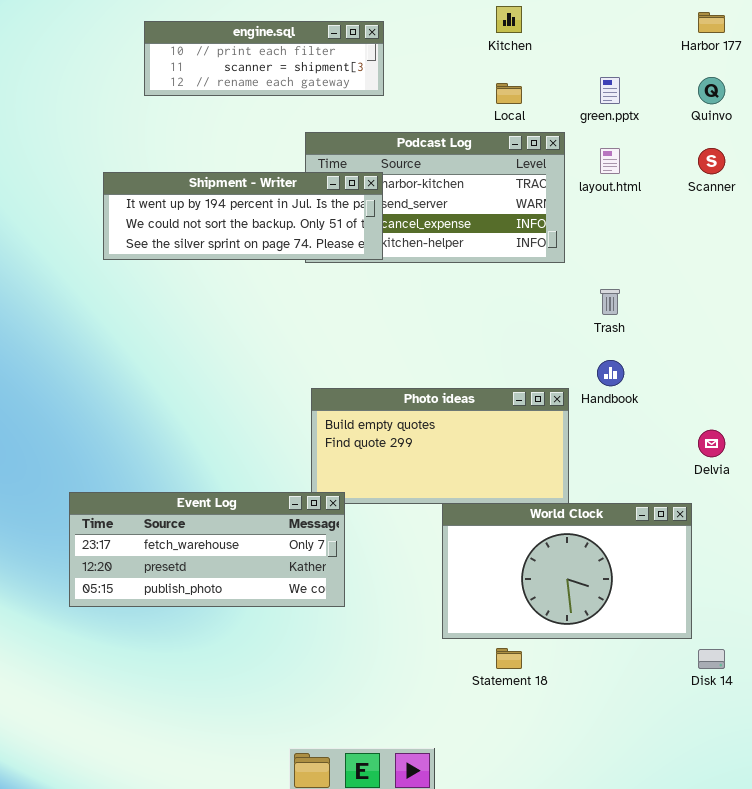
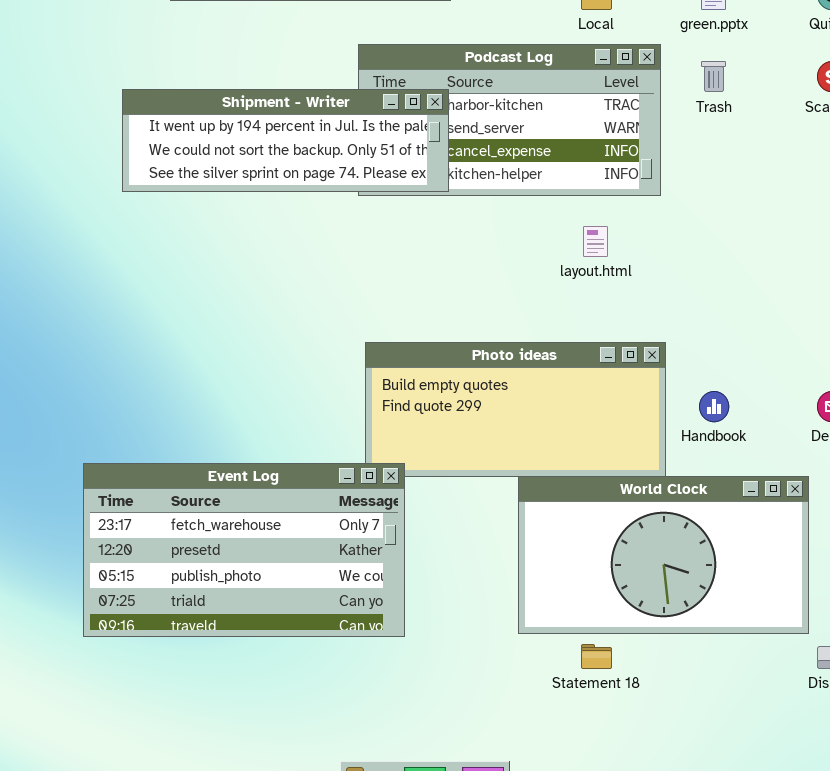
layout.html: [600,148,620,174] -> [583,226,608,257], moved
Trash: [600,289,620,315] -> [701,61,726,92], moved
Handbook: [597,360,624,386] -> [699,391,729,422], moved
Event Log: [69,492,345,607] -> [83,463,405,637], resized

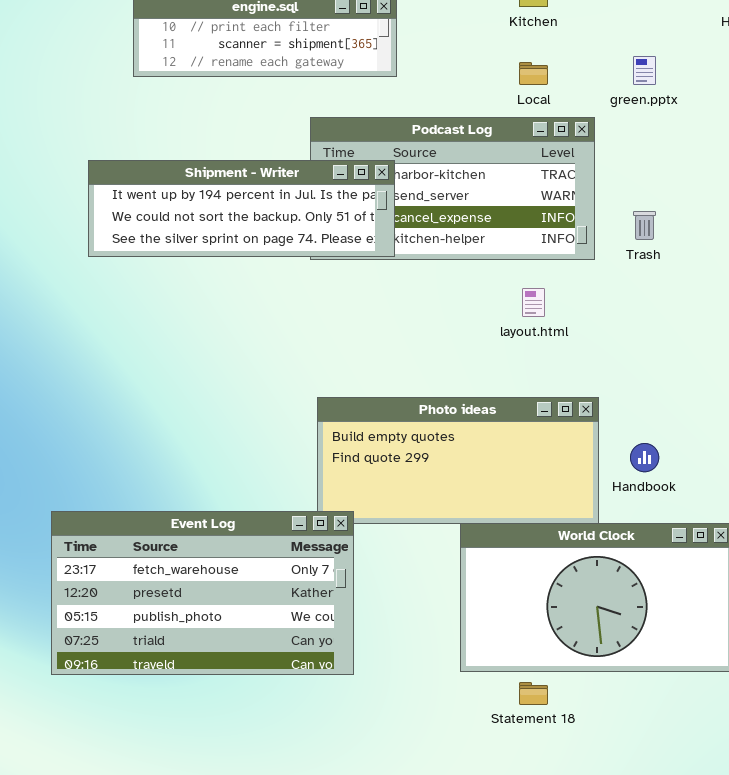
Trash: [701,61,726,92] -> [633,211,656,240], moved

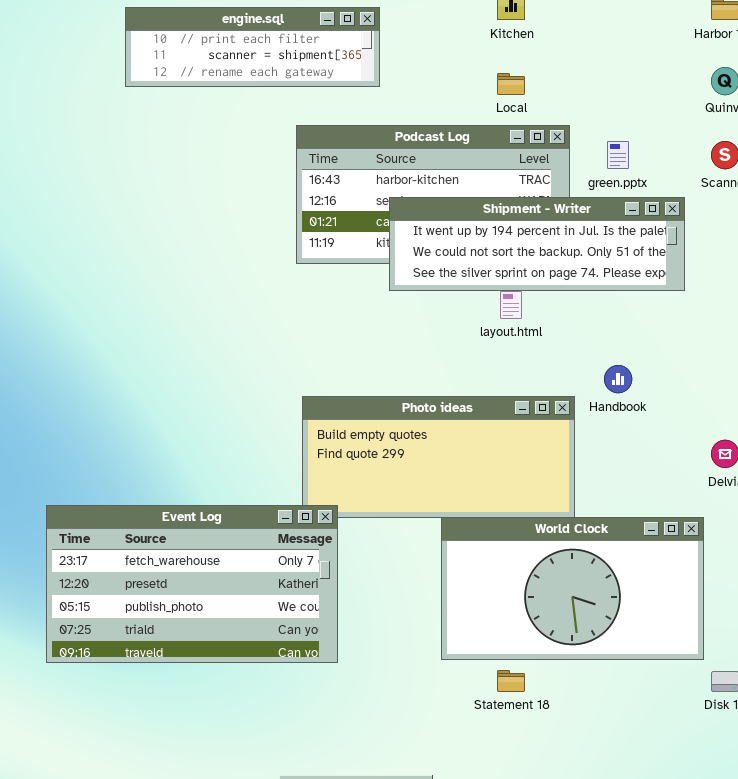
green.pptx: [633,56,656,85] -> [607,141,629,169], moved
Shipment - Writer: [88,160,395,257] -> [389,197,685,291], moved
Handbook: [630,443,659,472] -> [604,365,632,393], moved

